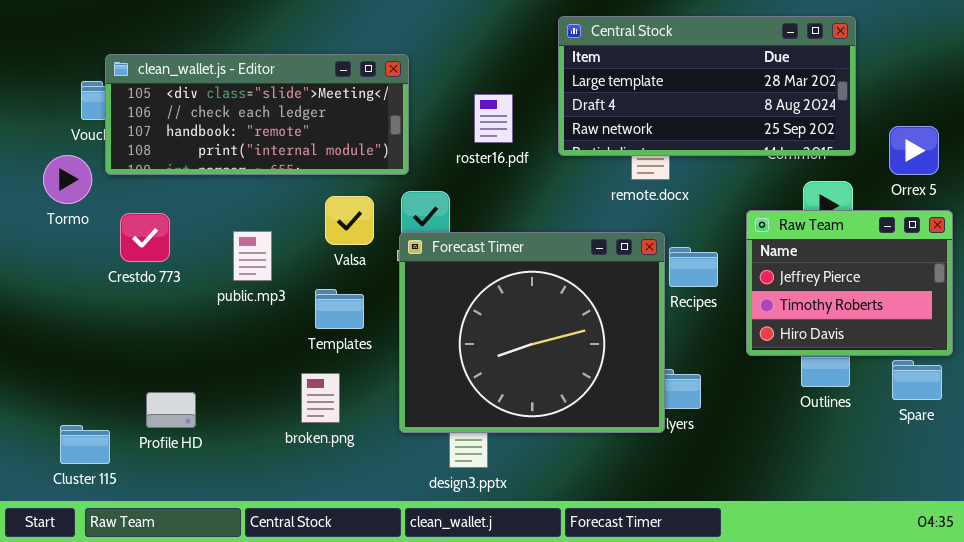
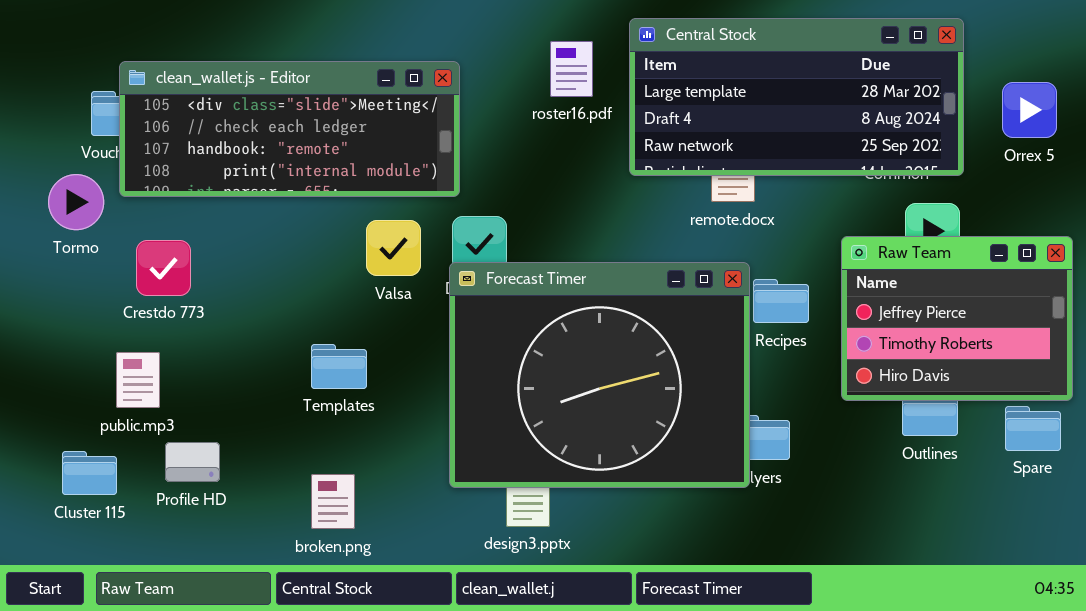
roster16.pdf: [474,94,513,143] -> [550,41,593,97], moved
Orrex 5: [889,126,939,175] -> [1002,82,1057,138], moved
public.mp3: [233,231,272,281] -> [116,352,160,408], moved
Templates: [315,289,364,329] -> [311,344,367,389], moved
broken.png: [301,373,340,423] -> [311,474,355,529], moved
Cluster 115: [60,425,110,464] -> [62,451,117,495], moved

